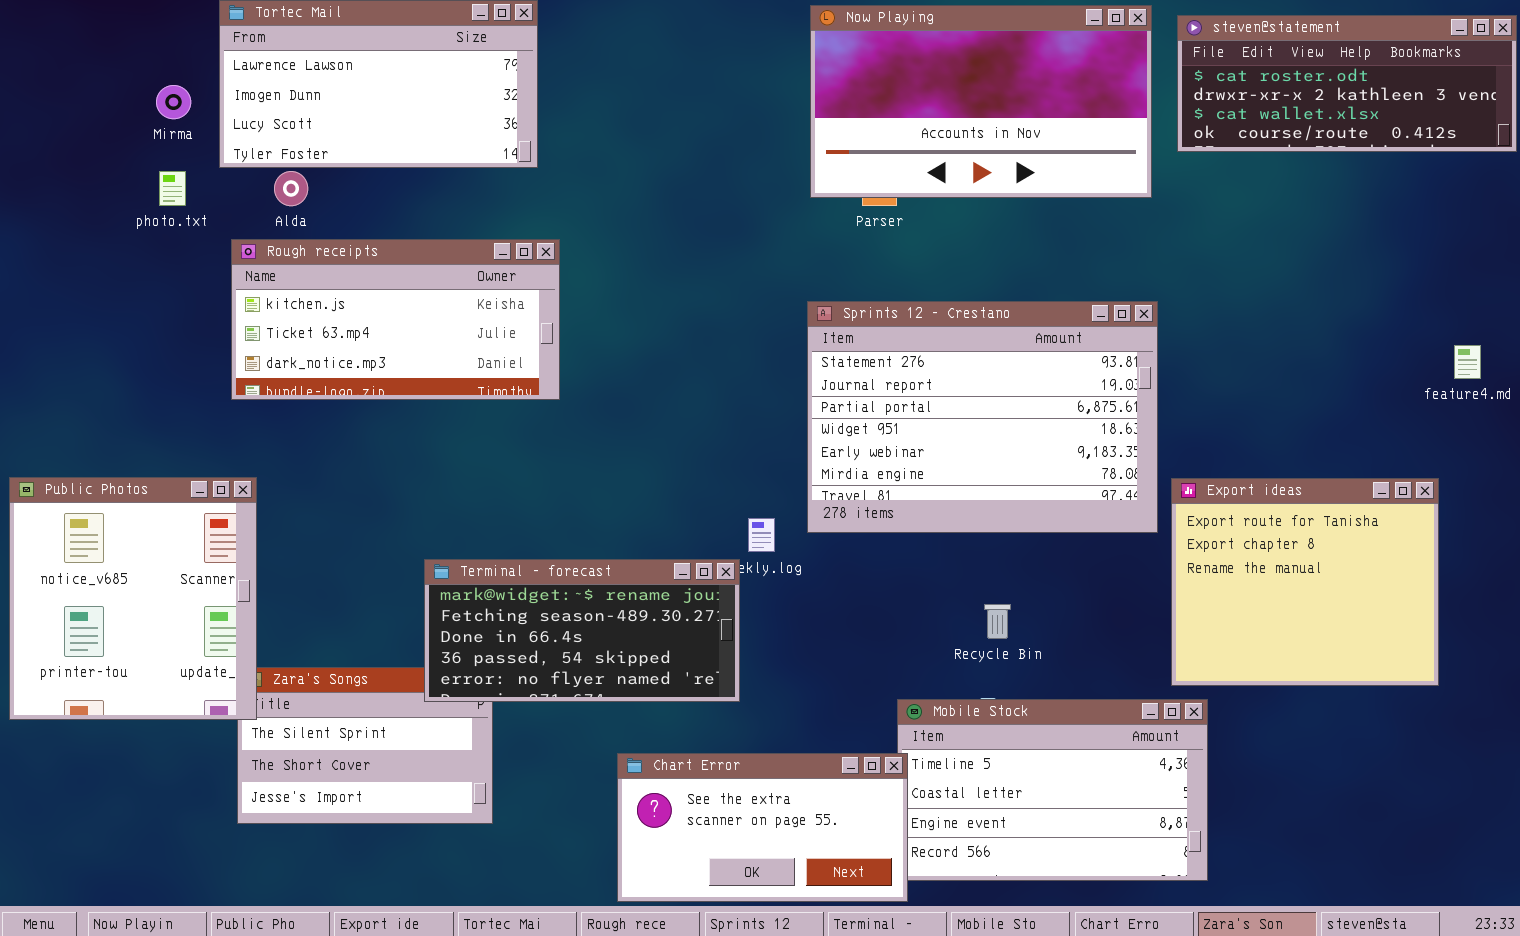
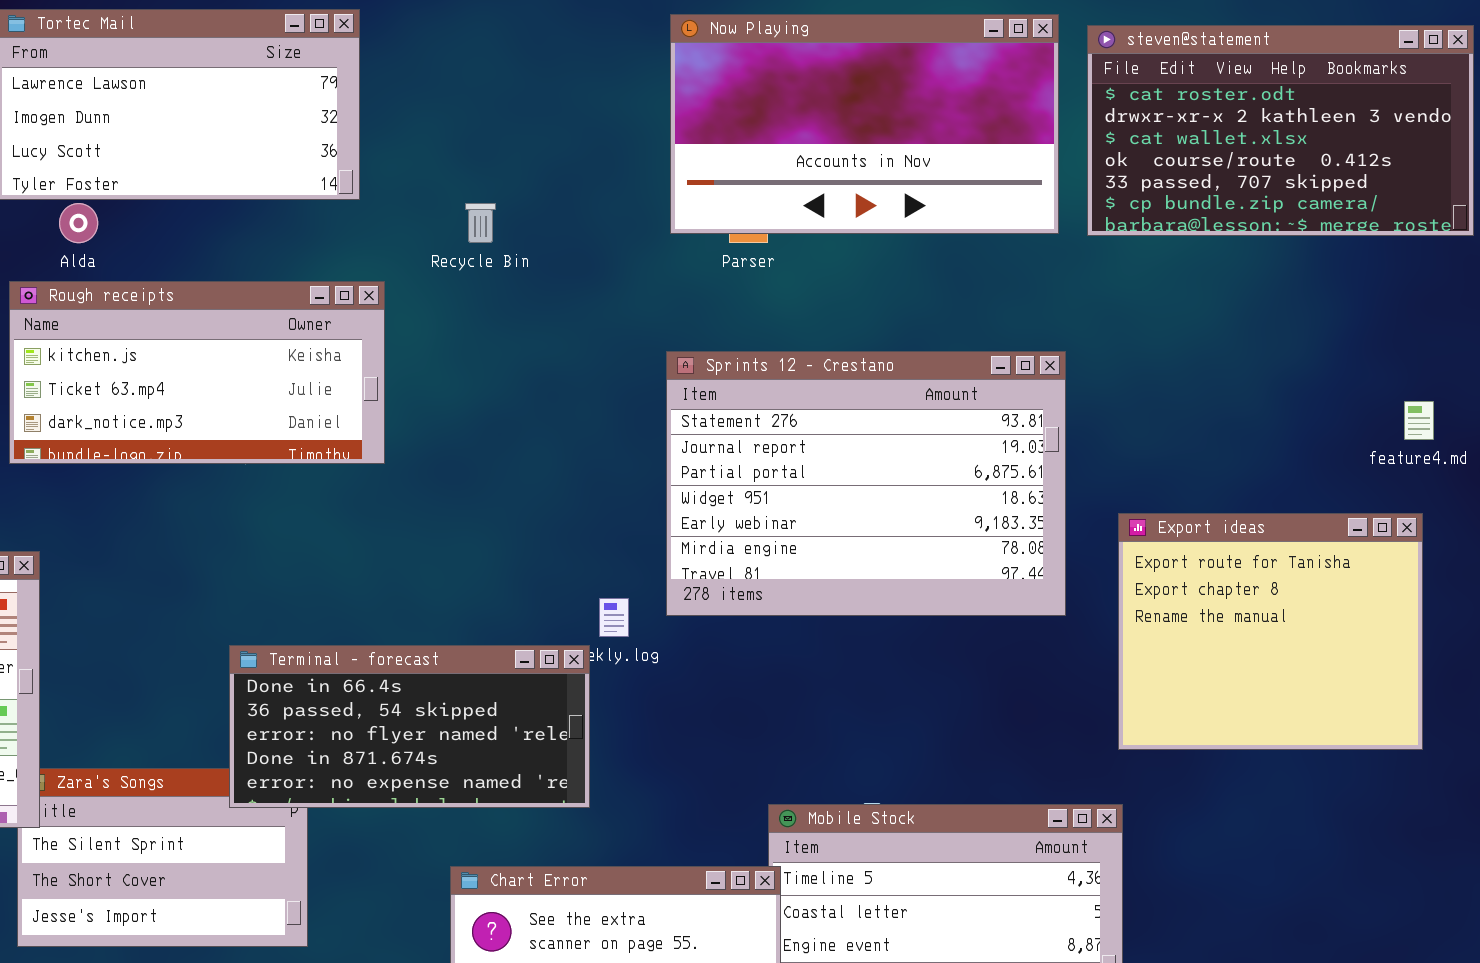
steven@statement: [1177,15,1517,152] -> [1087,25,1474,236], resized
Export ideas: [1171,478,1439,686] -> [1118,513,1423,750], moved
Terminal - forecast: [424,559,740,702] -> [229,645,590,808], scrolled down 2 rows
Recycle Bin: [984,604,1011,639] -> [465,203,496,243], moved

